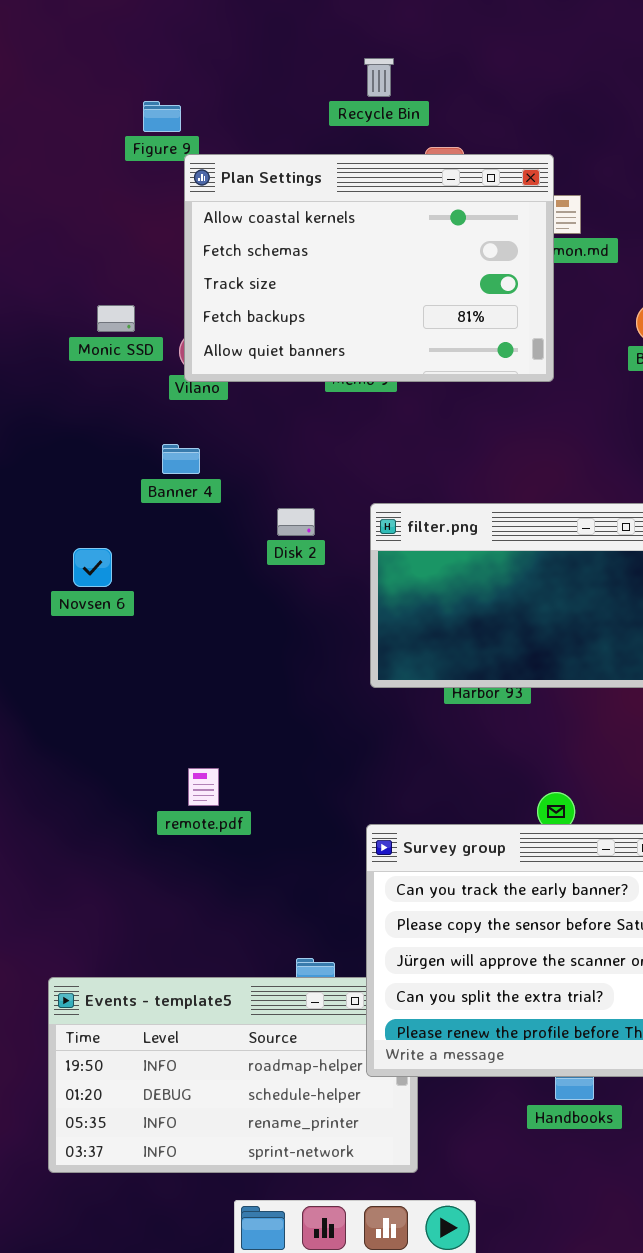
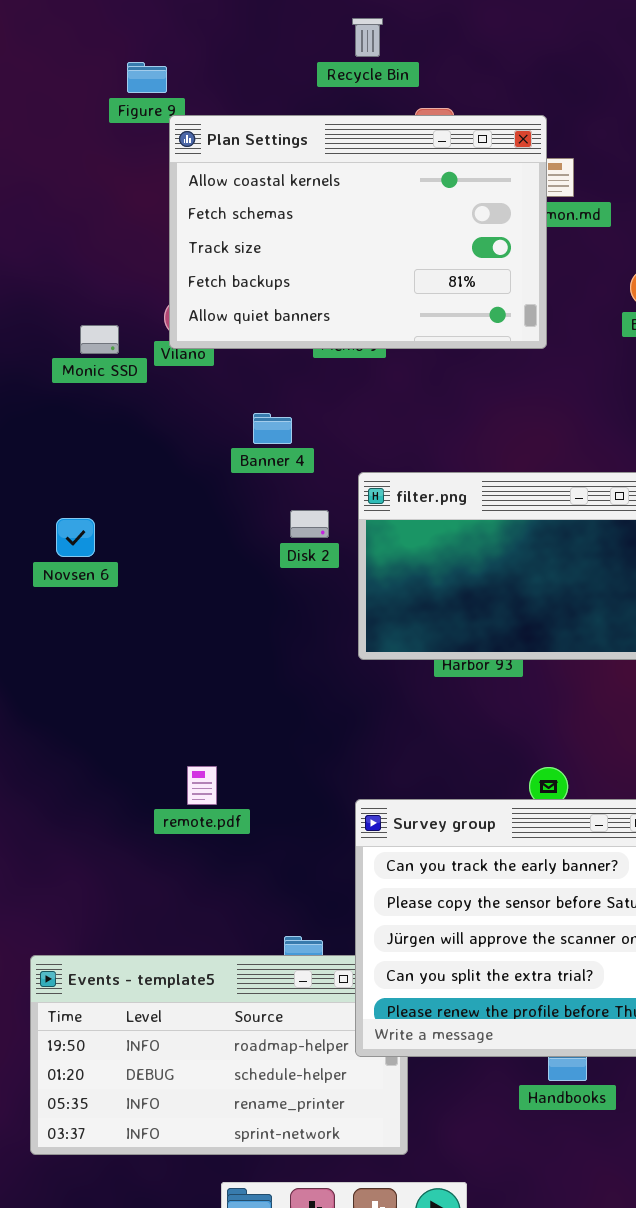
Monic SSD: [97,305,135,332] -> [80,325,119,354], moved
Banner 4: [162,444,200,474] -> [253,413,292,444], moved
Disk 2: [277,508,315,536] -> [290,510,329,538], moved
remote.pdf: [188,768,219,806] -> [187,766,217,805], moved

